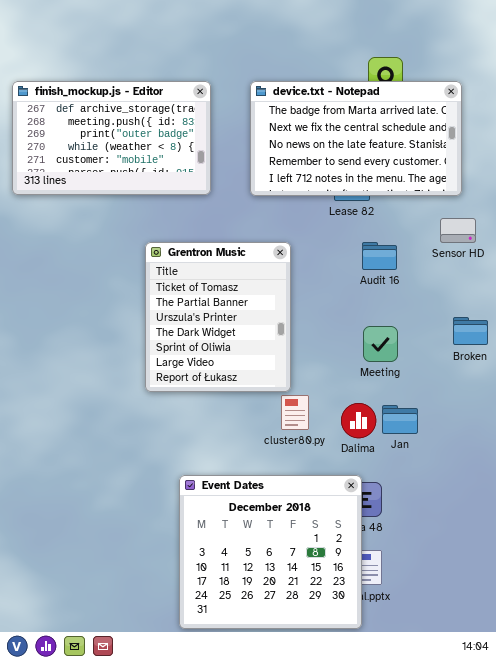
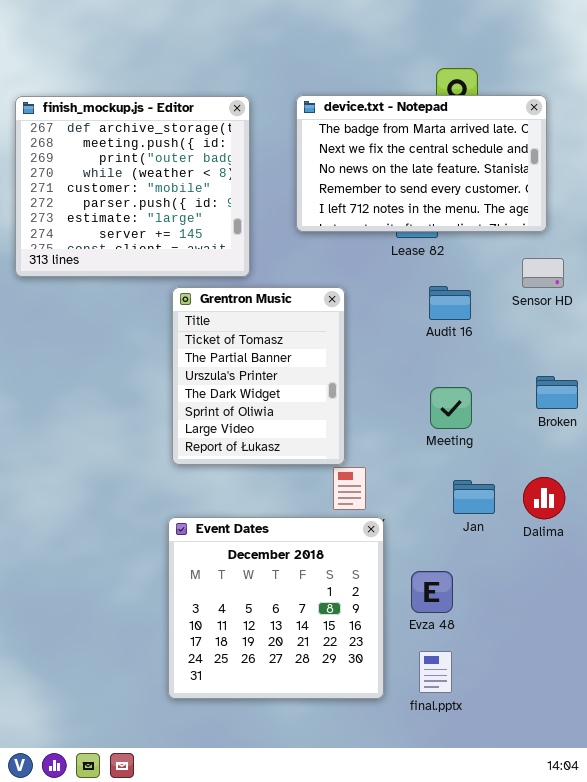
finish_mockup.js - Editor: [12,81,211,195] -> [15,96,250,277], resized
Dalima: [341,403,376,438] -> [523,477,565,519], moved
Event Dates: [179,475,362,629] -> [168,517,384,699], moved

